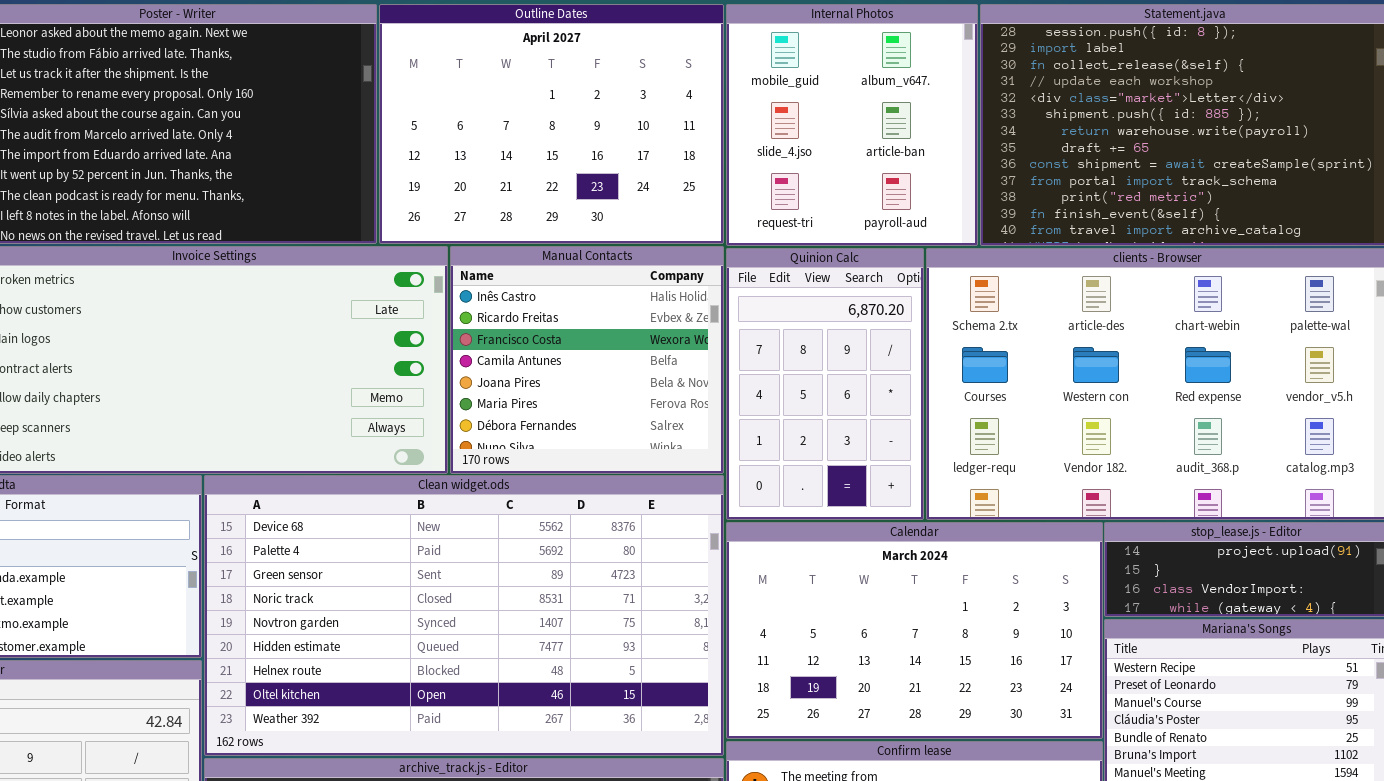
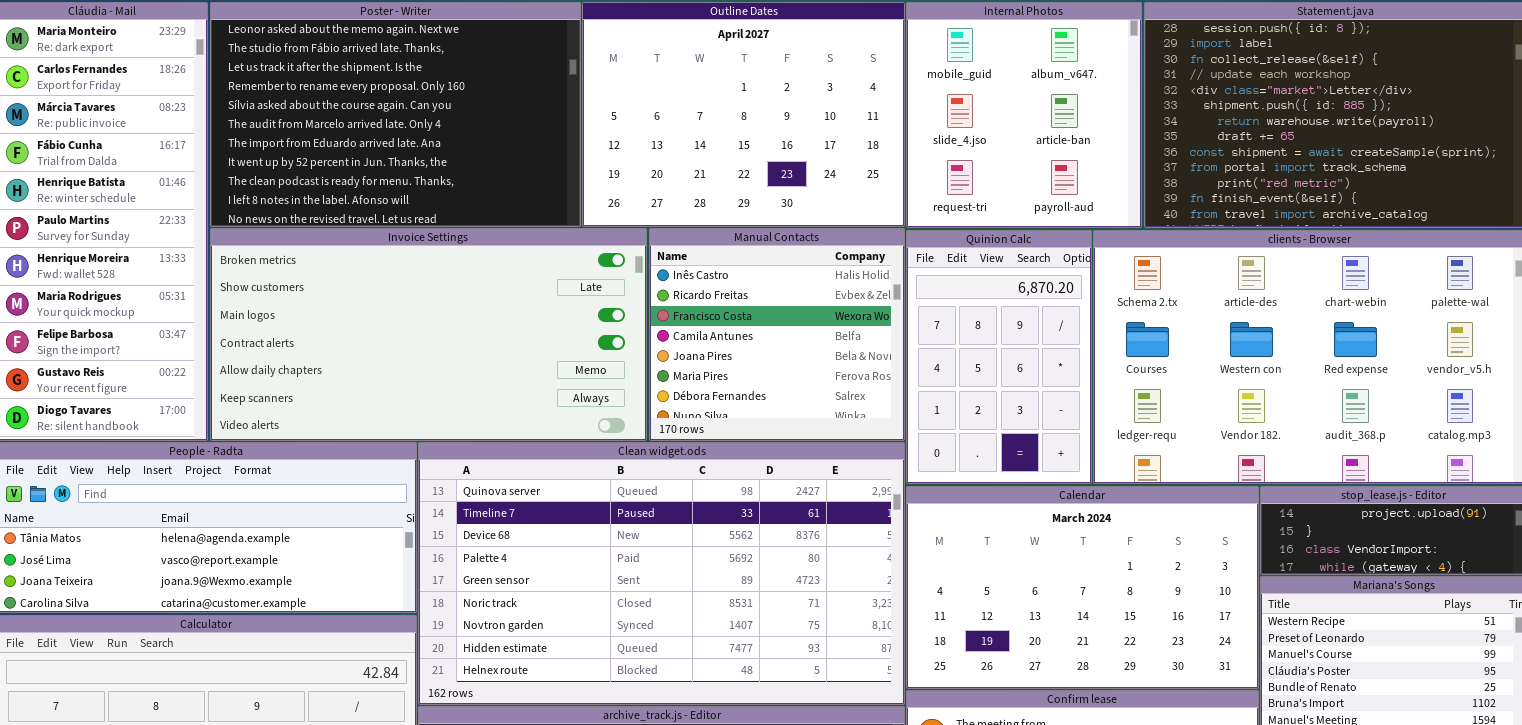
Clean widget.ods: [204,475,724,756] -> [418,442,905,705], scrolled up 2 rows

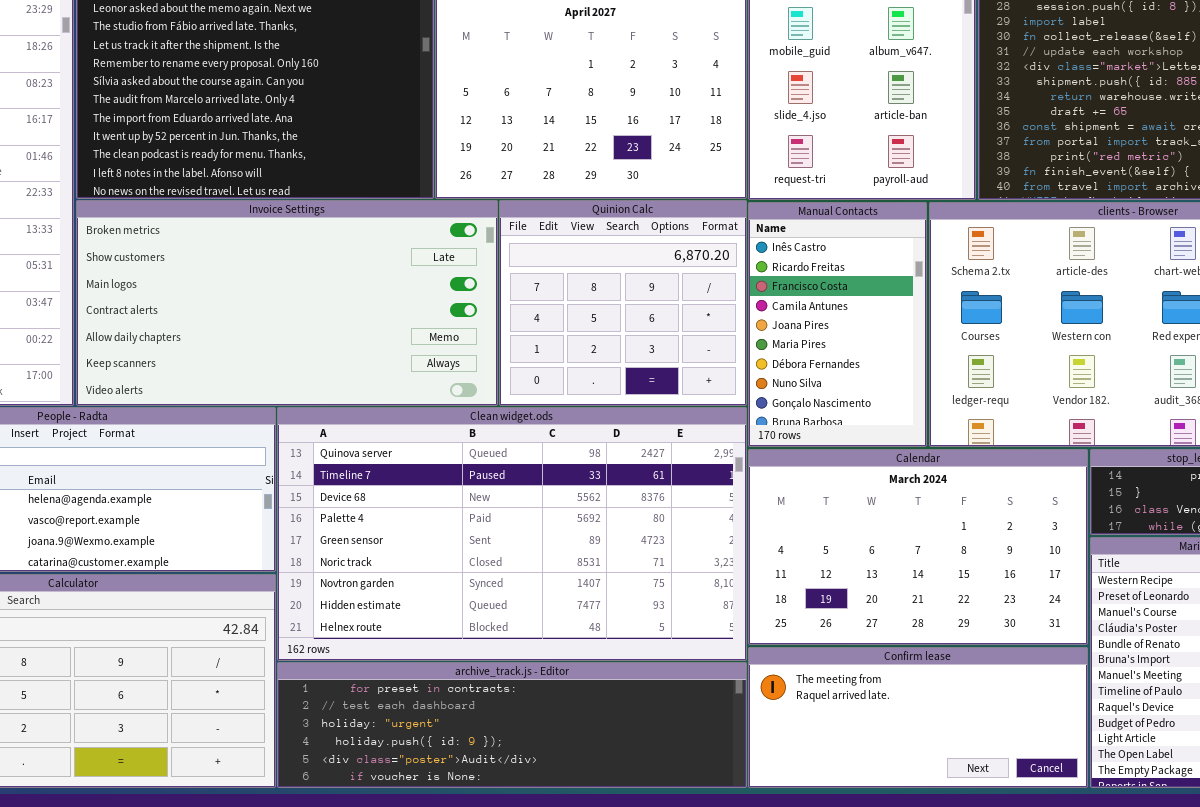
Manual Contacts: [649,228,905,441] -> [748,202,927,447], moved, resized
Quinion Calc: [906,230,1092,484] -> [499,200,747,406], moved, resized

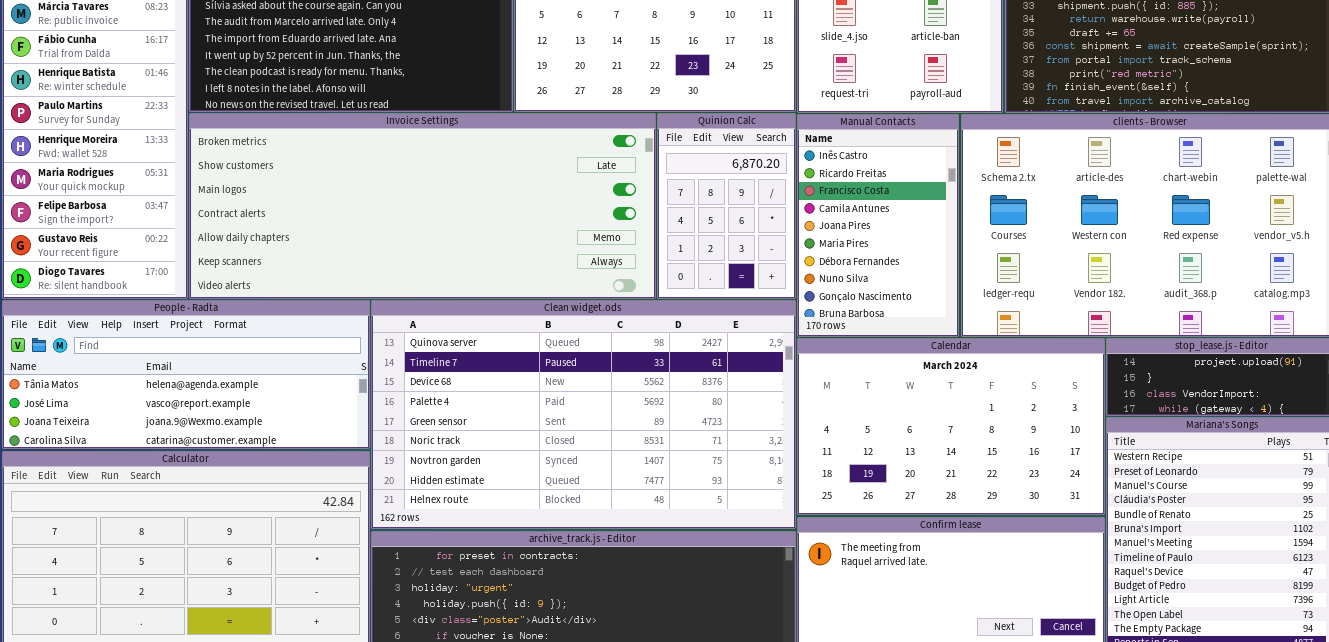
Invoice Settings: [76,200,498,406] -> [189,113,656,299], resized
Quinion Calc: [499,200,747,406] -> [657,113,796,299], resized

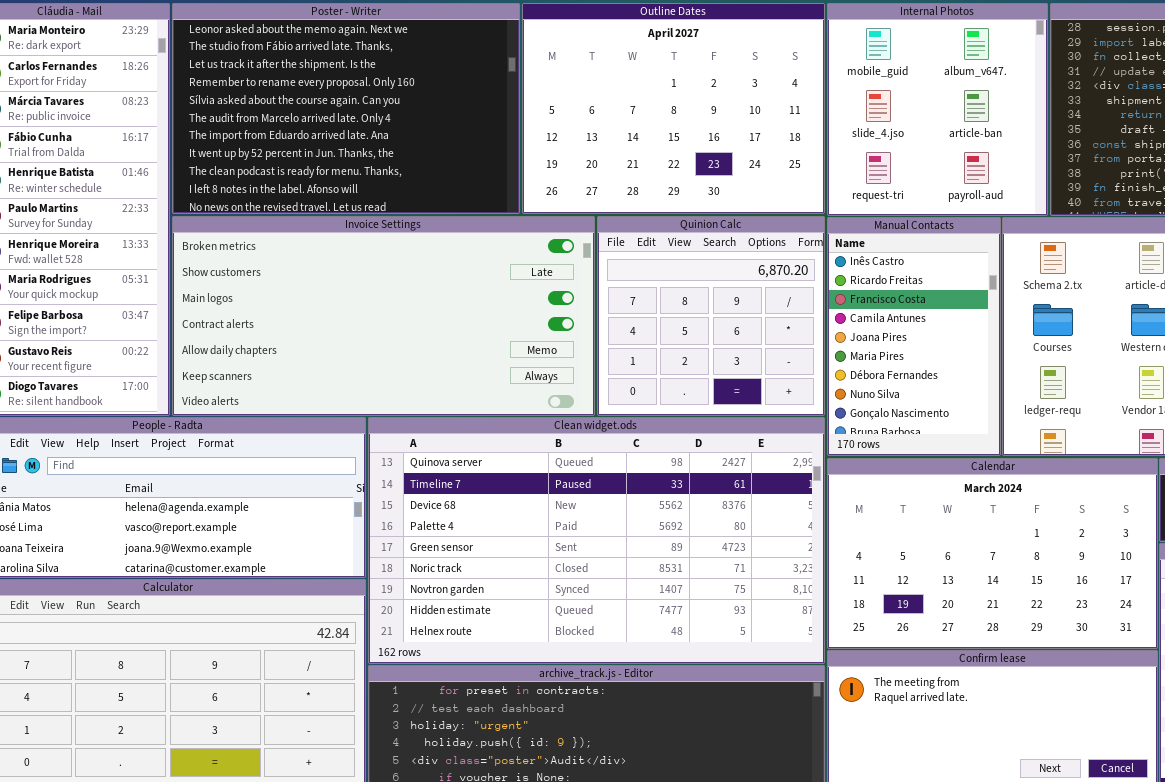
Invoice Settings: [189,113,656,299] -> [172,216,595,416], resized
Quinion Calc: [657,113,796,299] -> [597,216,825,416], resized

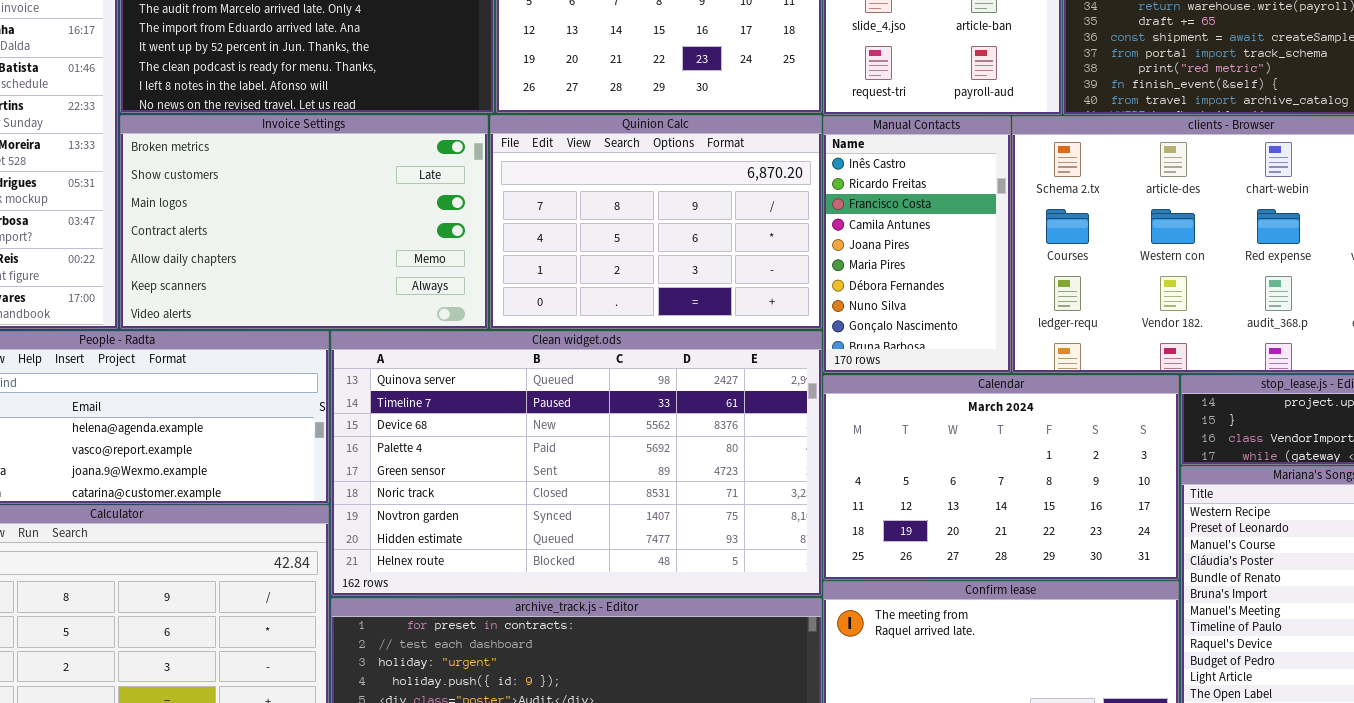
Invoice Settings: [172,216,595,416] -> [120,115,488,329], resized
Quinion Calc: [597,216,825,416] -> [490,115,822,329], resized

